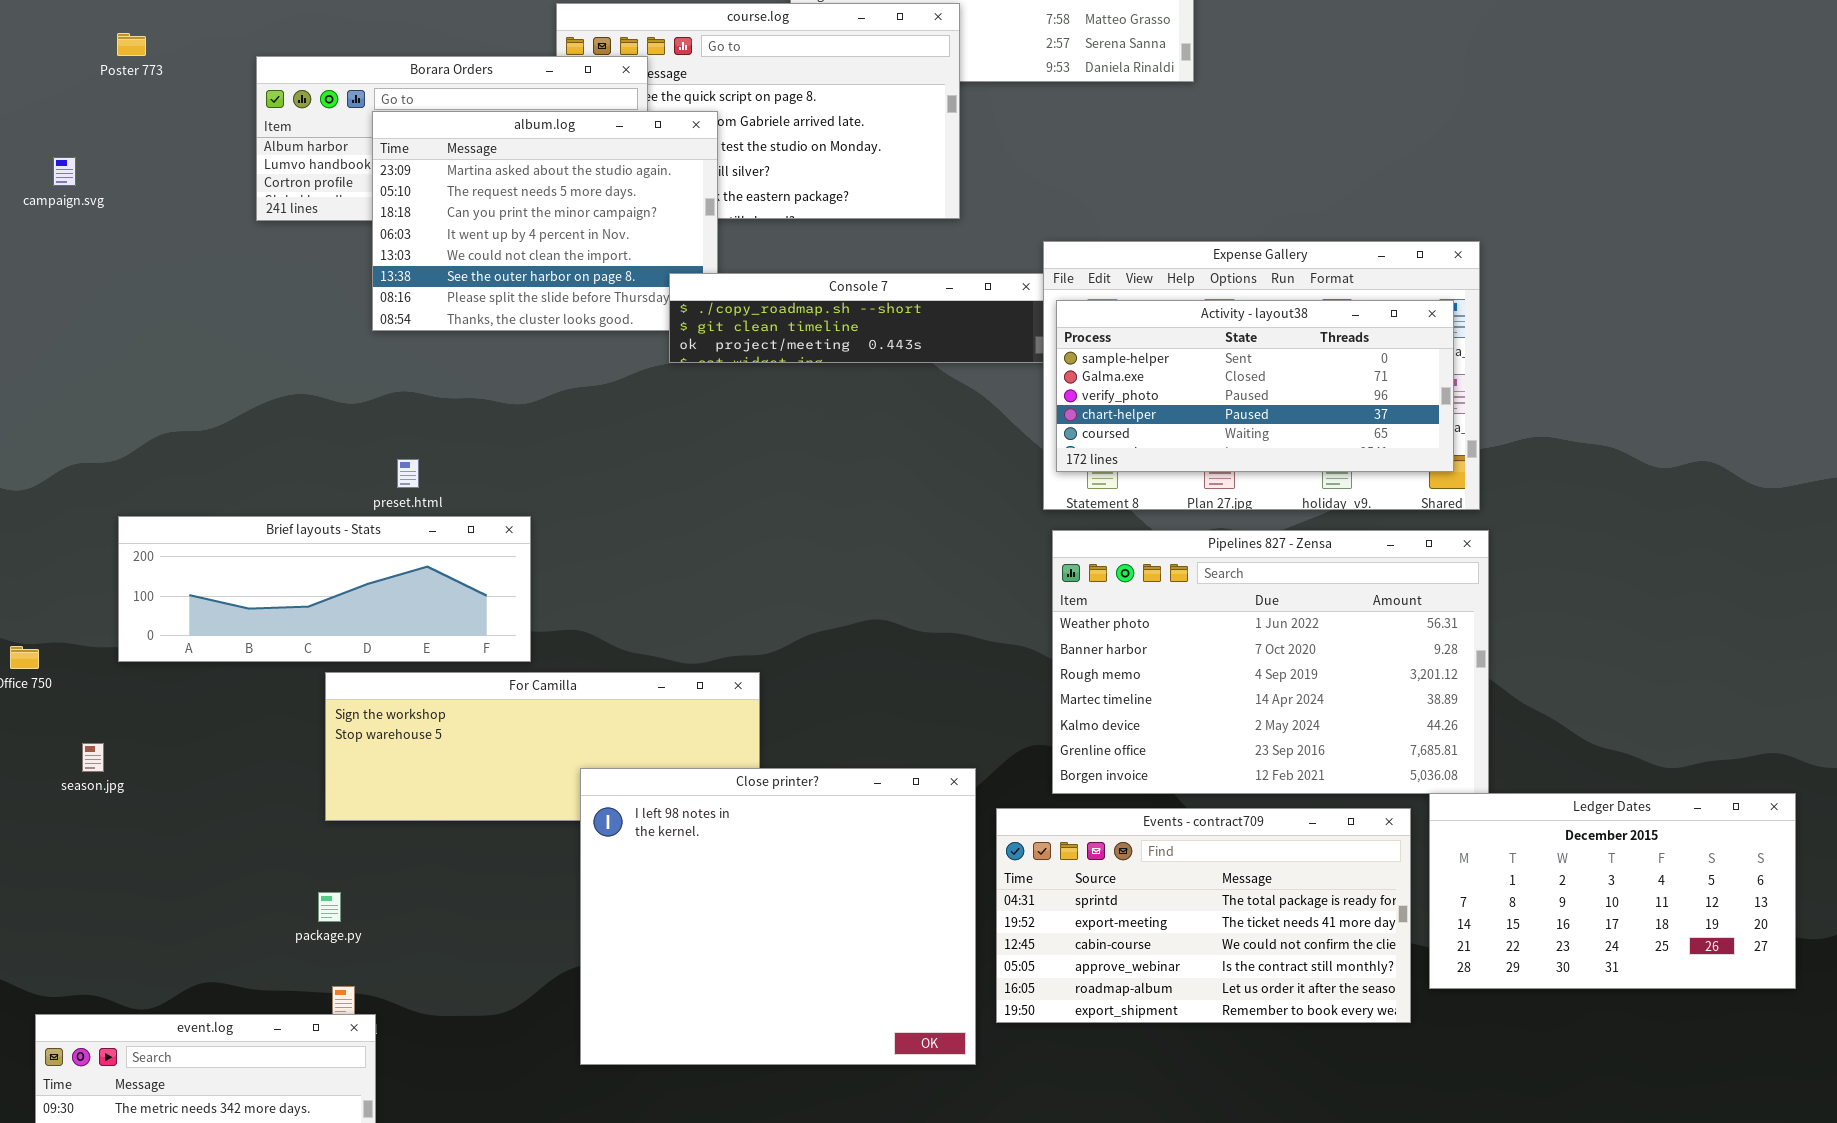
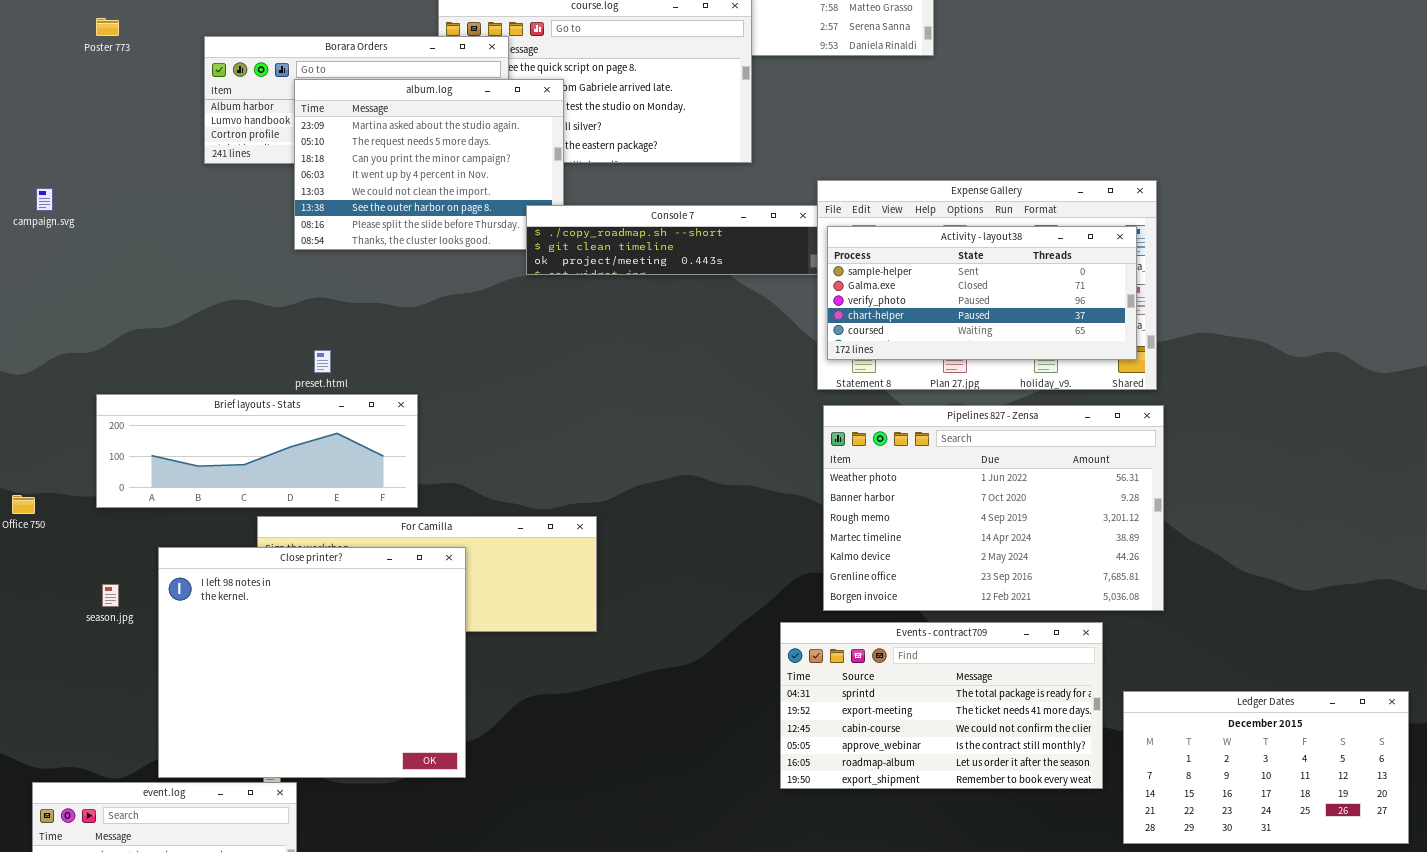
campaign.svg: [53,157,76,186] -> [36,188,53,211], moved
season.jpg: [82,743,104,772] -> [102,584,119,607], moved
Close printer?: [580,768,976,1065] -> [158,547,466,778], moved
Ledger Dates: [1429,793,1796,989] -> [1123,691,1409,844], moved

